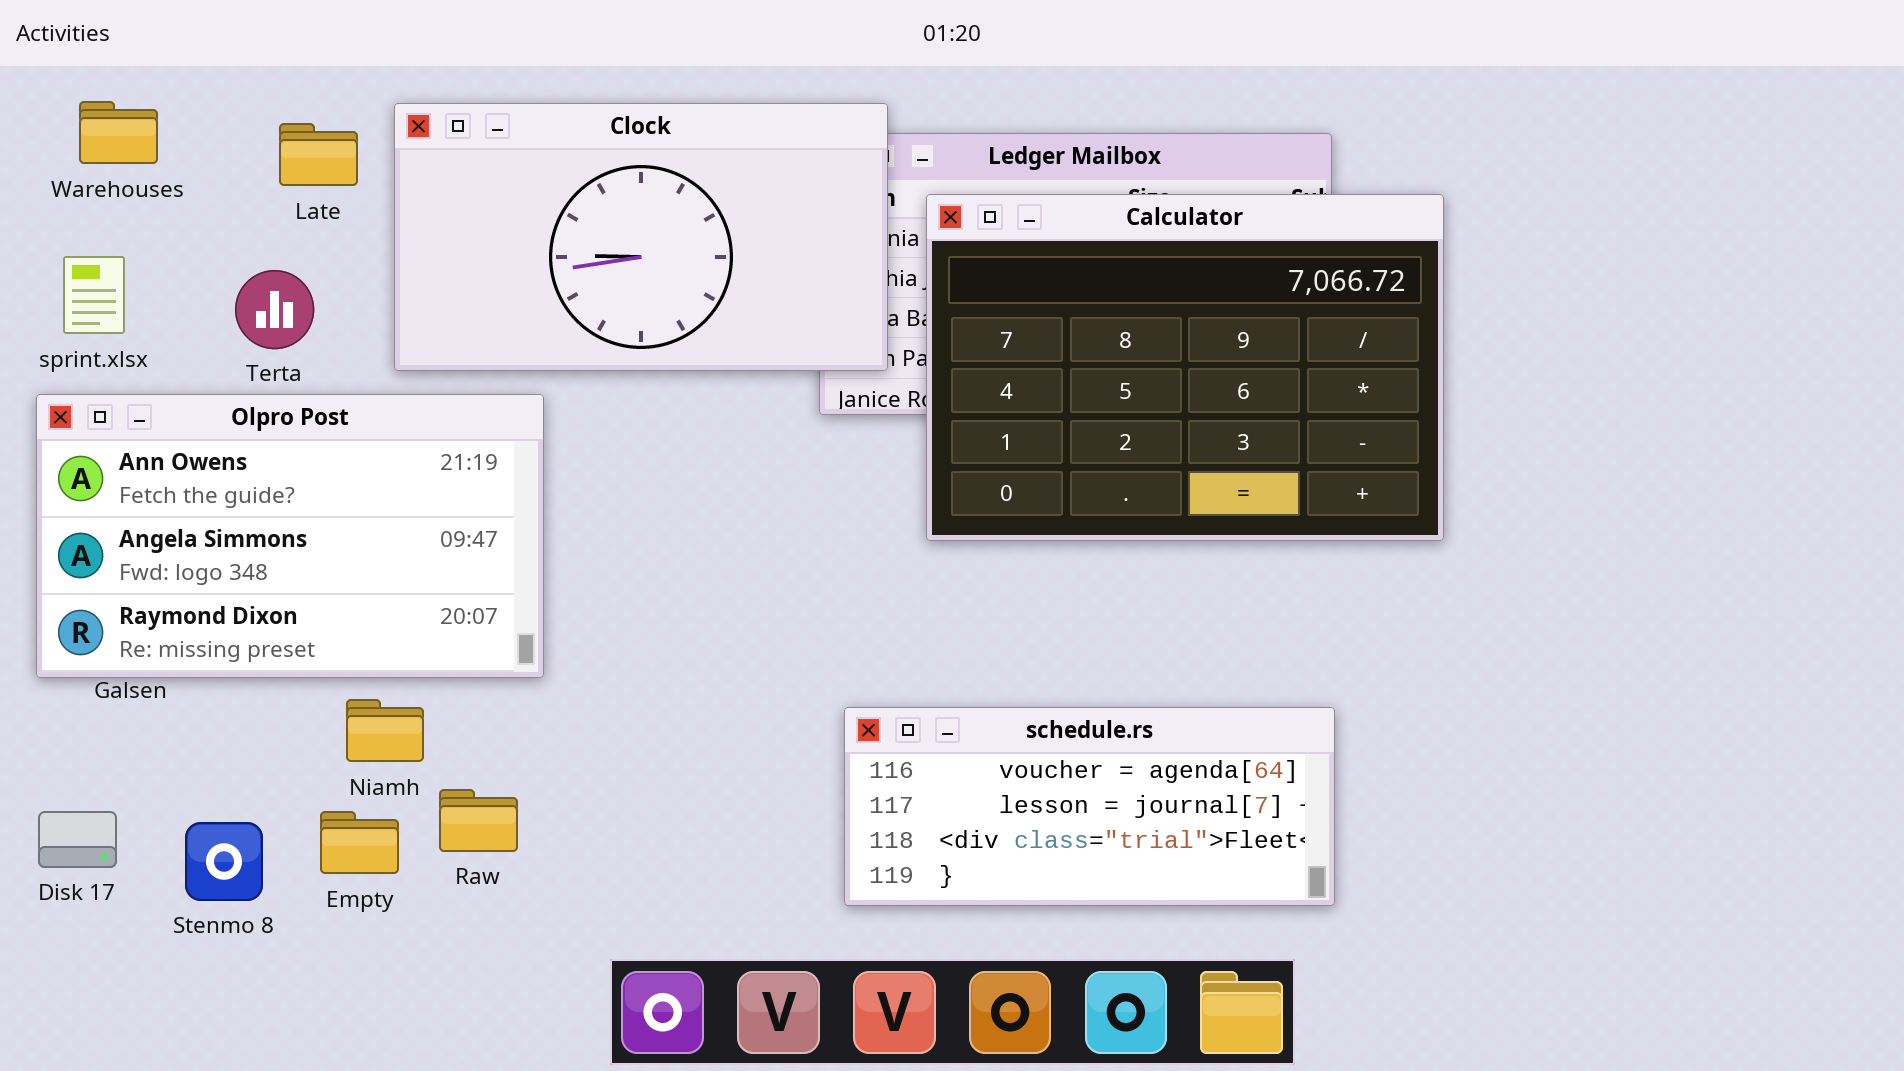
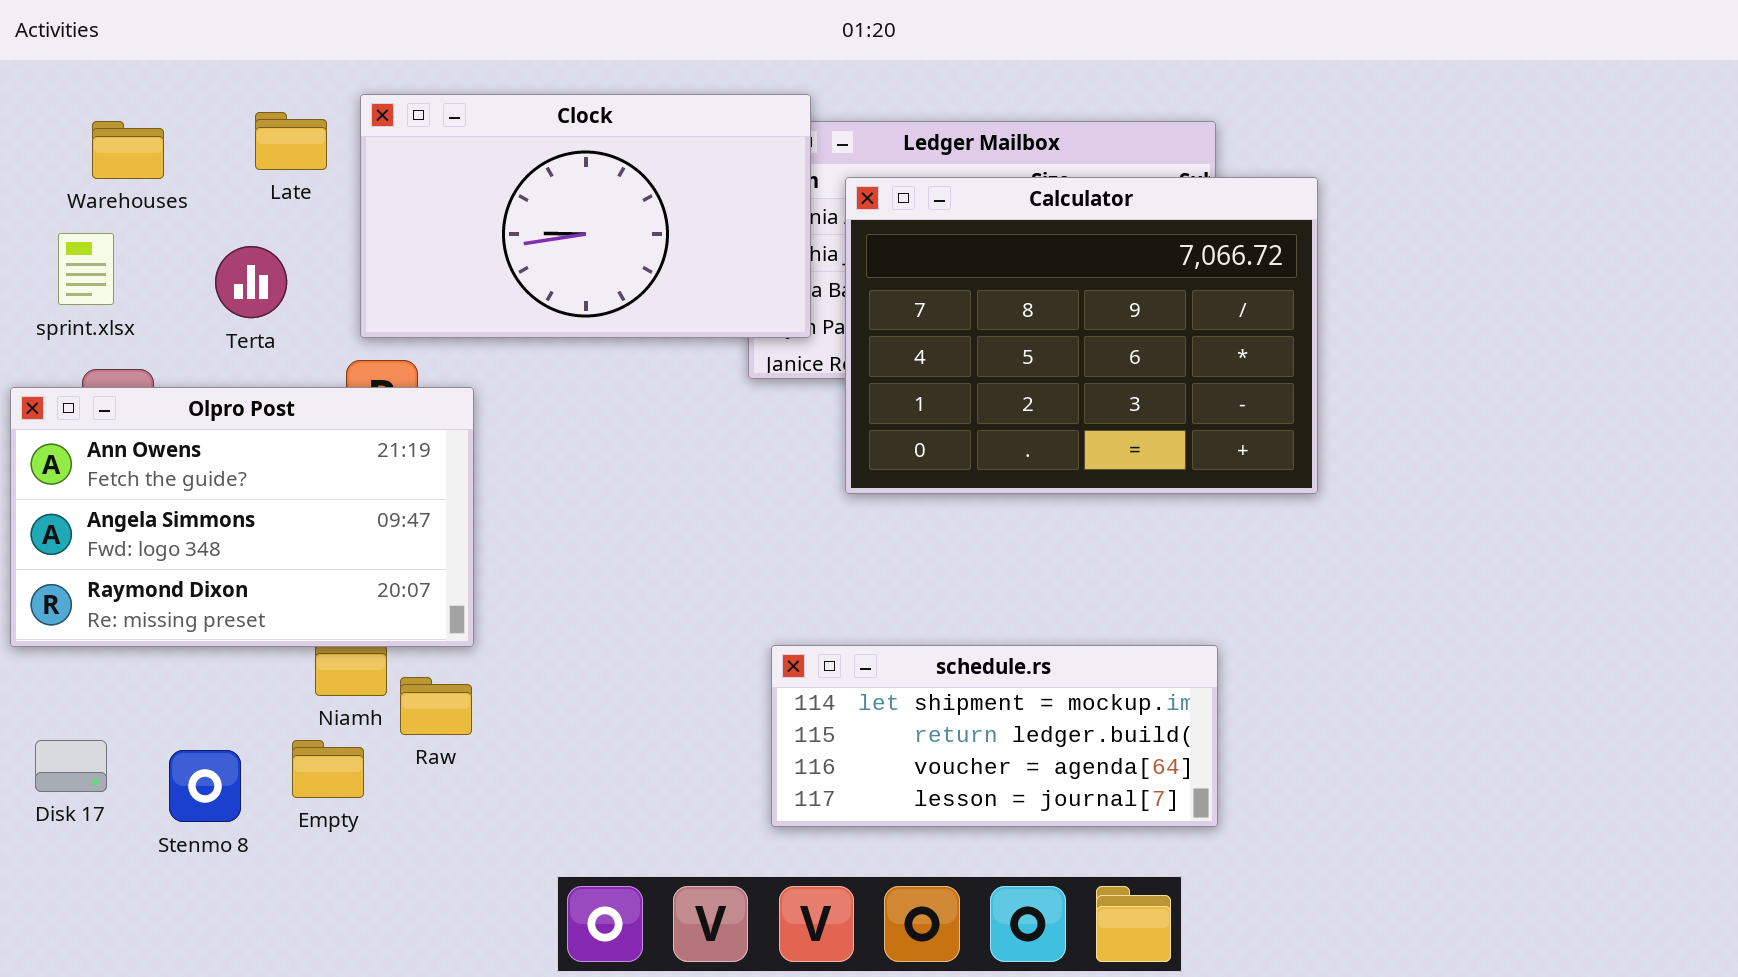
Warehouses: [79,101,158,164] -> [92,121,164,179], moved
Olpro Post: [36,394,544,678] -> [10,387,474,647], moved
schedule.rs: [844,707,1335,906] -> [771,645,1218,827], scrolled up 2 rows
Raw: [439,789,518,852] -> [400,677,472,735], moved

